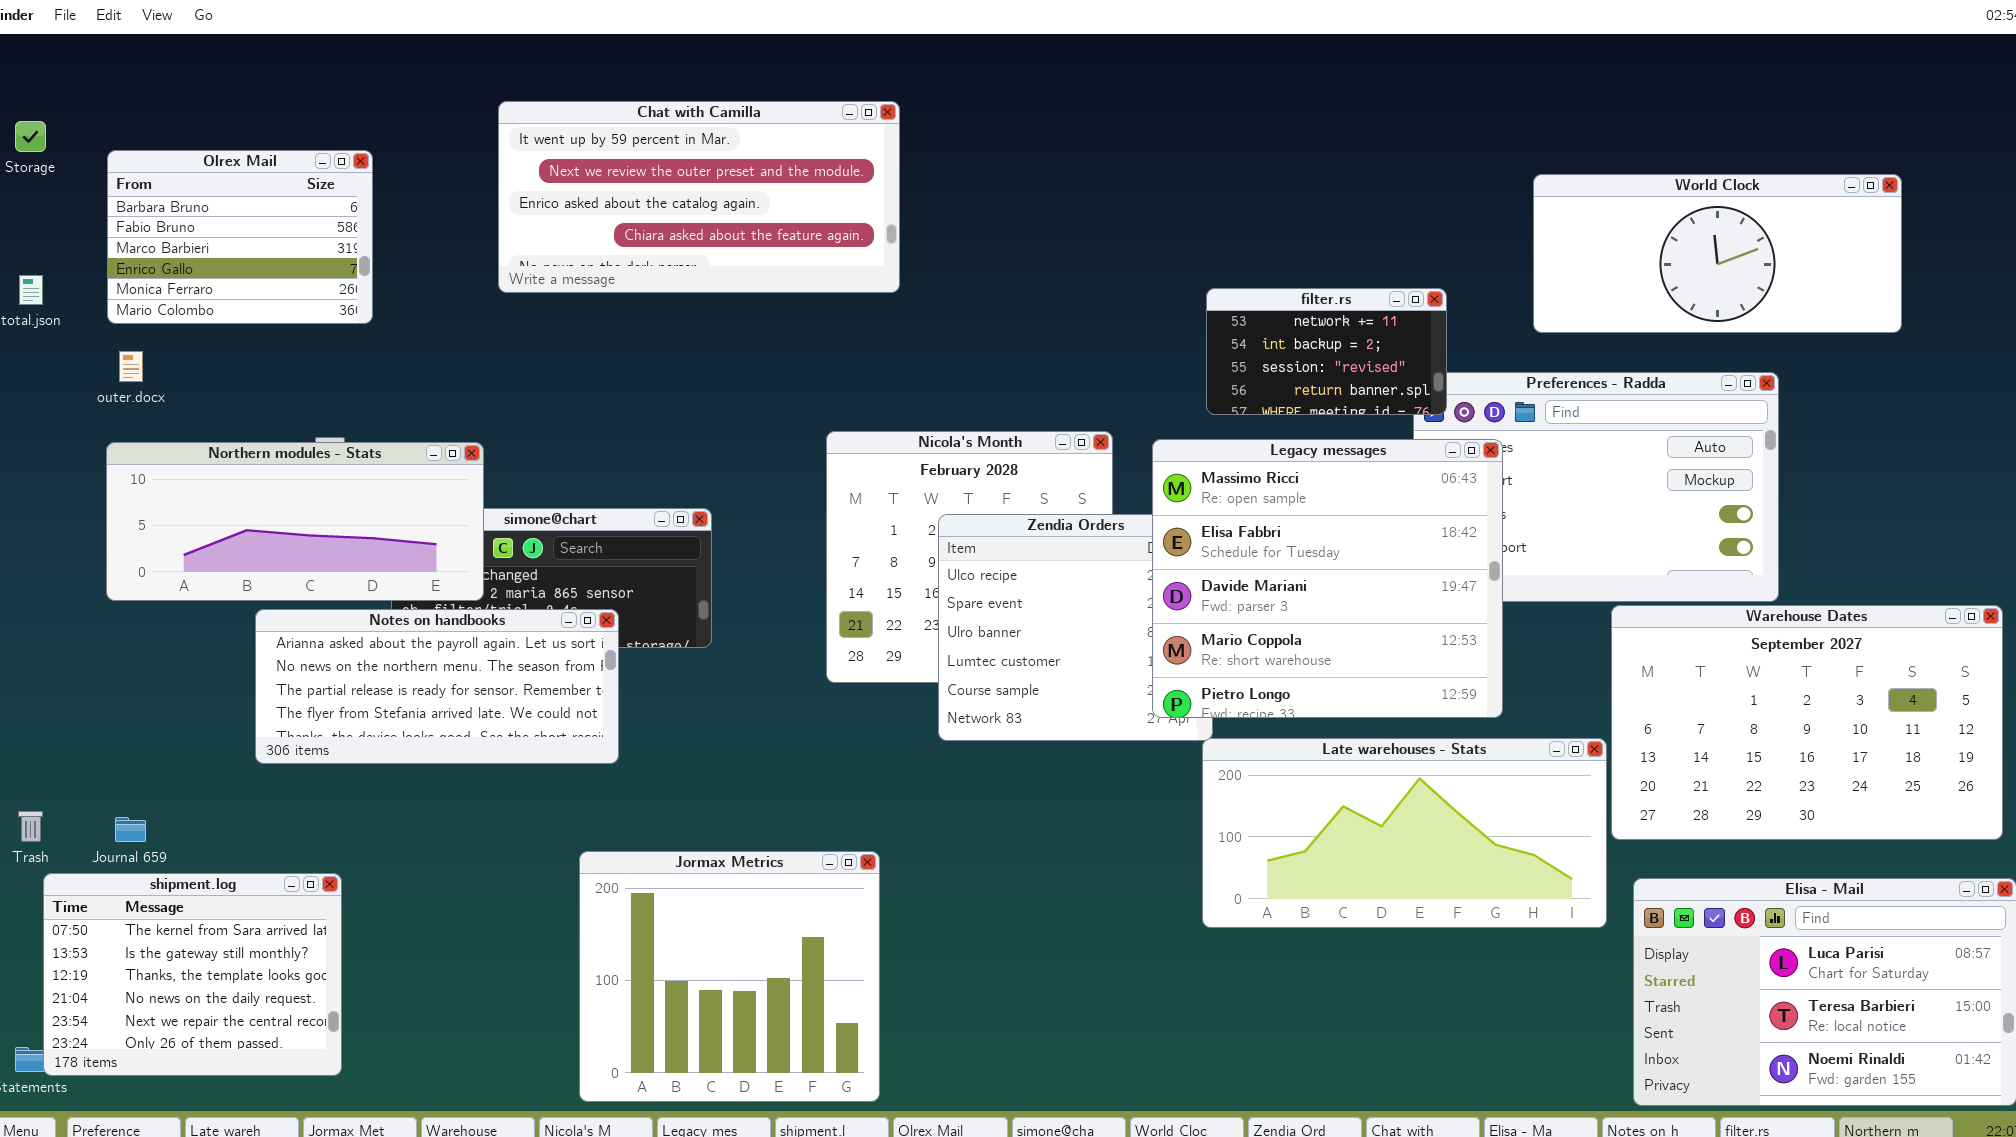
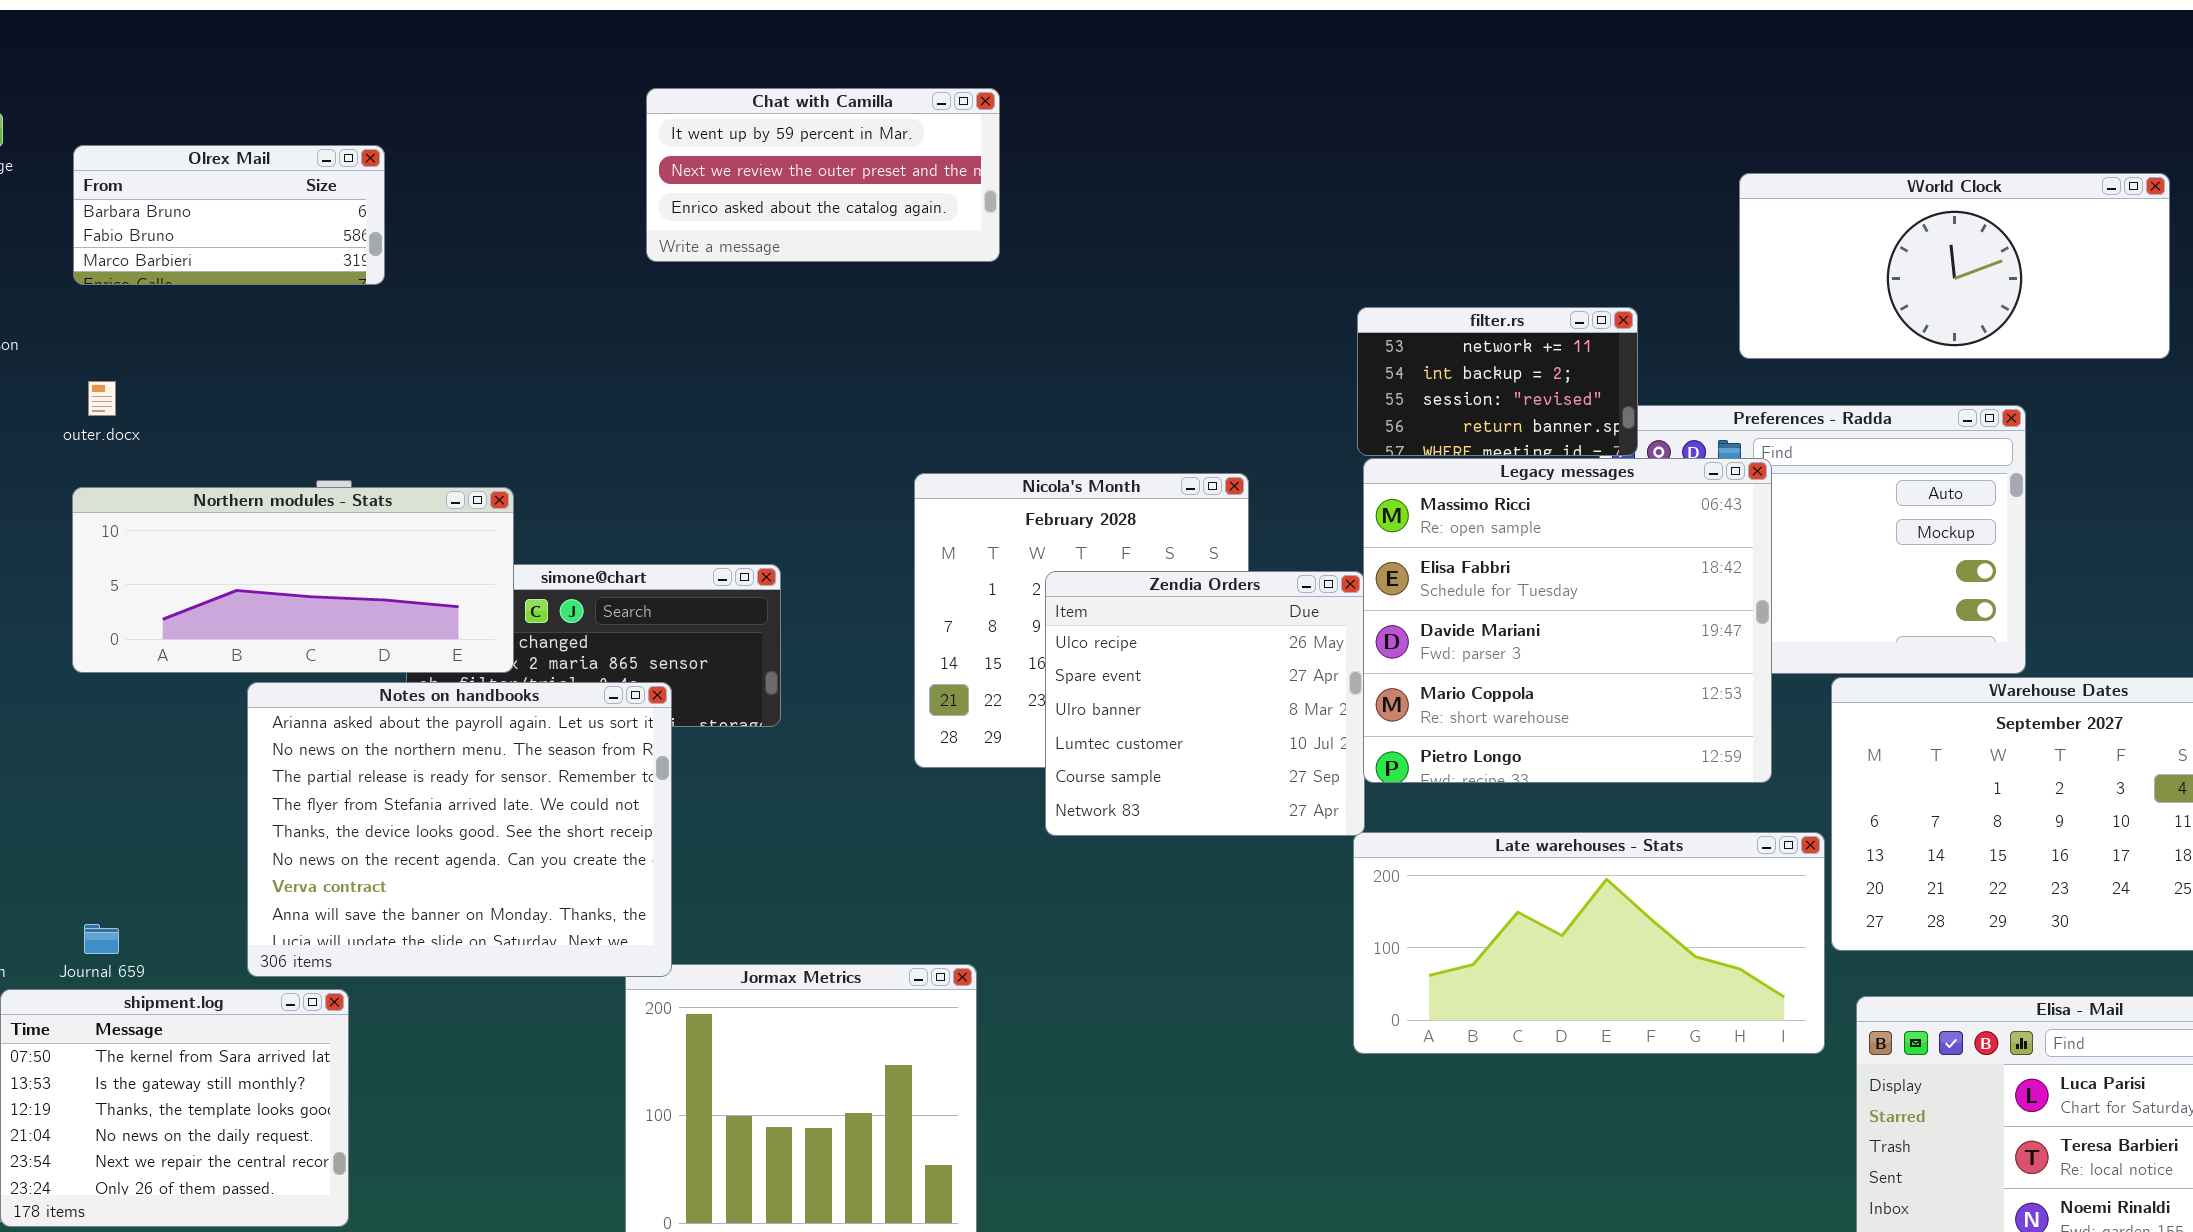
Chat with Camilla: [498,101,900,293] -> [646,88,1000,262], resized
Olrex Mail: [107,150,373,324] -> [73,145,385,285], resized
Legacy messages: [1152,439,1503,718] -> [1363,458,1772,783], moved
Notes on handbooks: [255,609,619,764] -> [247,682,672,977], resized

